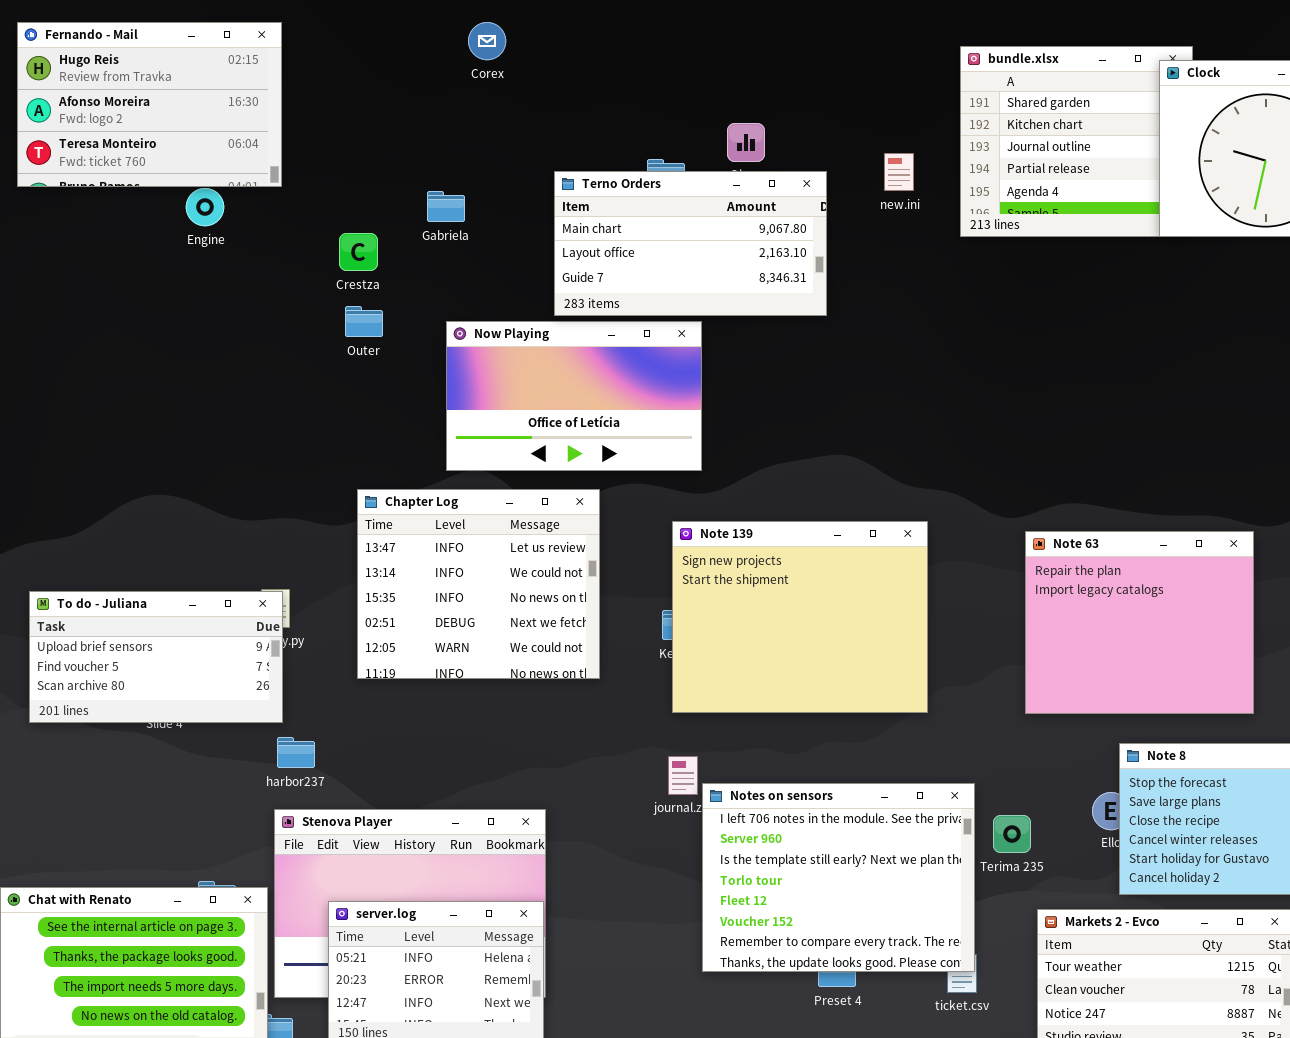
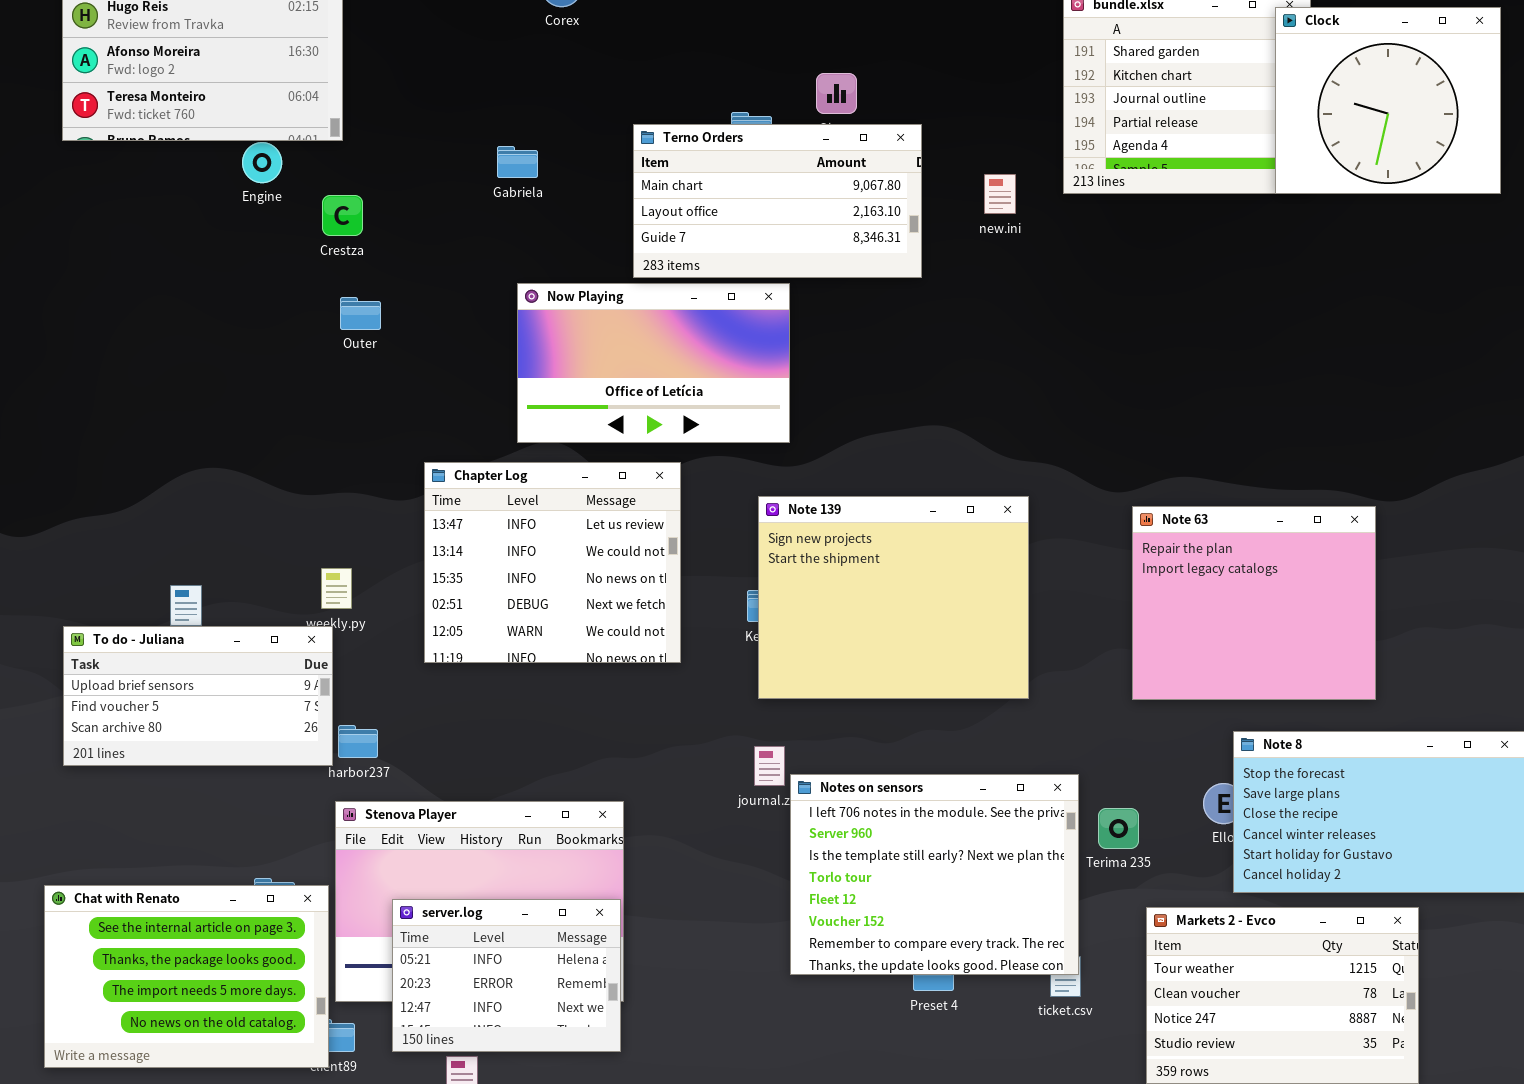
new.ini: [884,153,914,191] -> [984,174,1016,214], moved
Crestza: [339,233,378,271] -> [322,195,363,236], moved
Outer: [345,306,383,337] -> [340,297,381,330], moved
To do - Juliana: [29,591,283,723] -> [63,626,333,766], moved

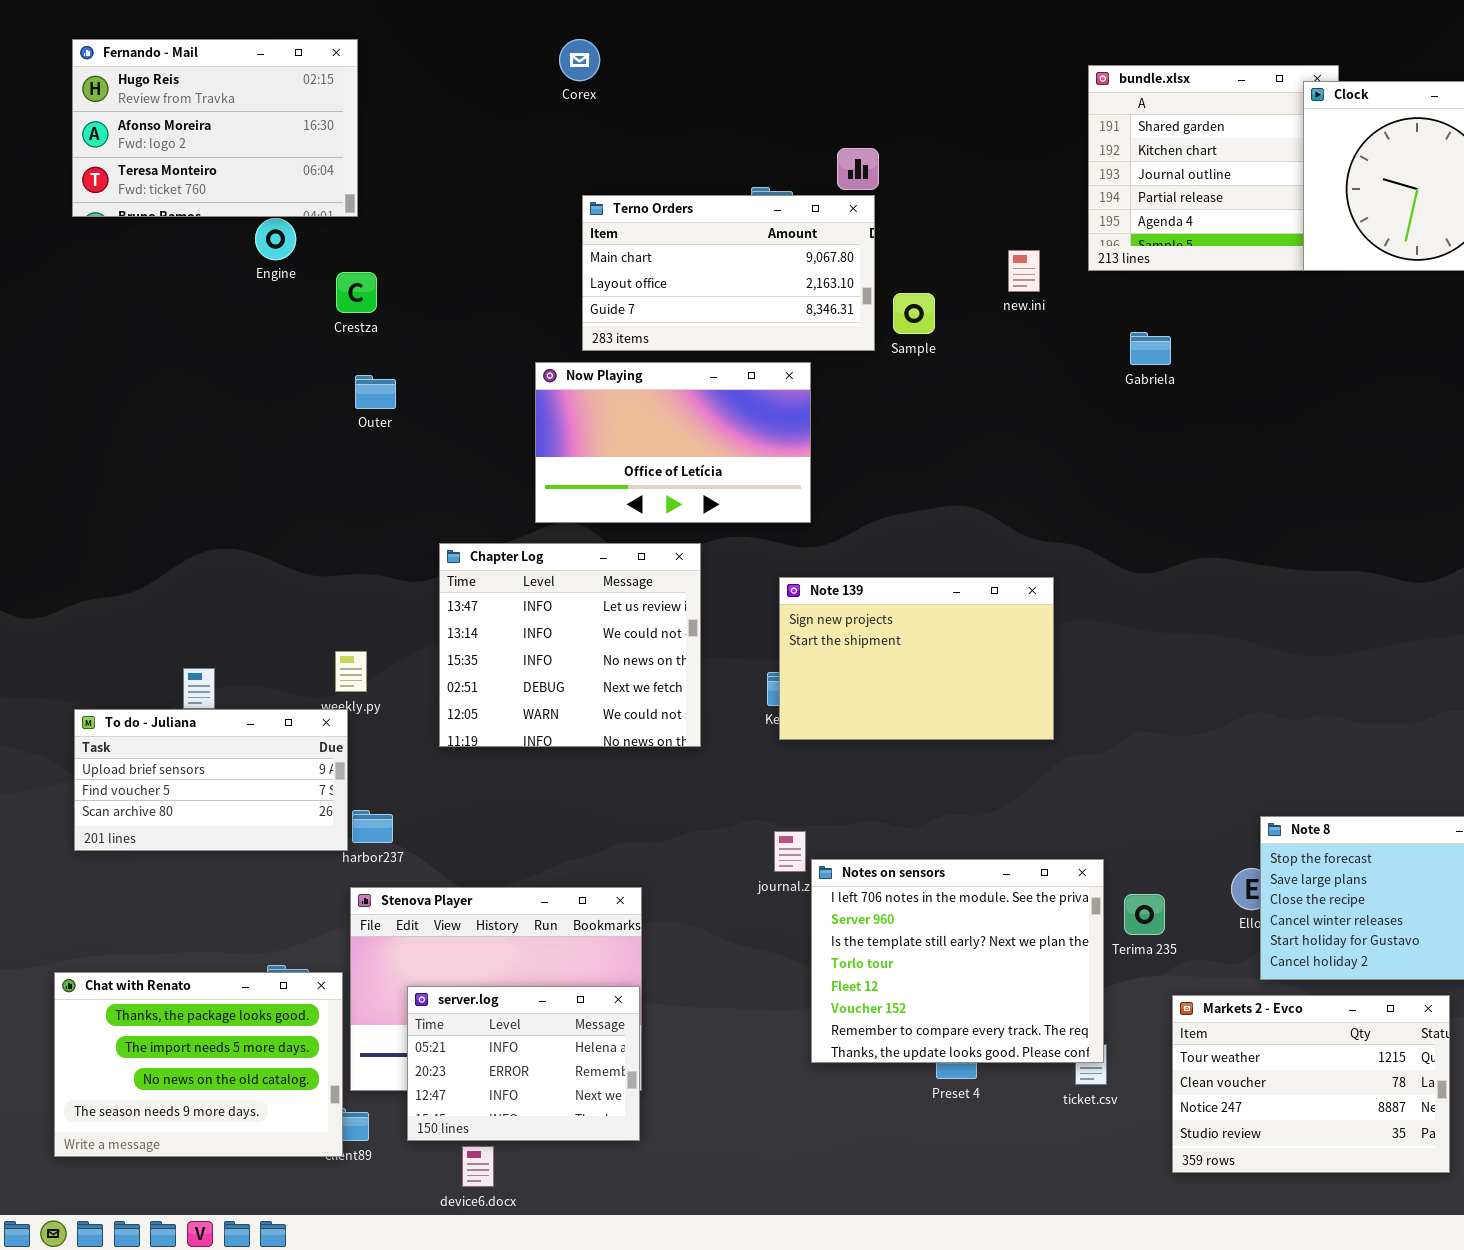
Terno Orders: [633,124,922,278] -> [582,195,875,351], moved
Gabriela: [497,146,538,178] -> [1130,332,1171,365], moved
Note 139: [758,496,1029,699] -> [779,577,1054,740], resized
Note 63: [1132,506,1376,700] -> none, closed
Chat with Renato: [44,885,329,1068] -> [54,972,343,1157], scrolled down 1 row

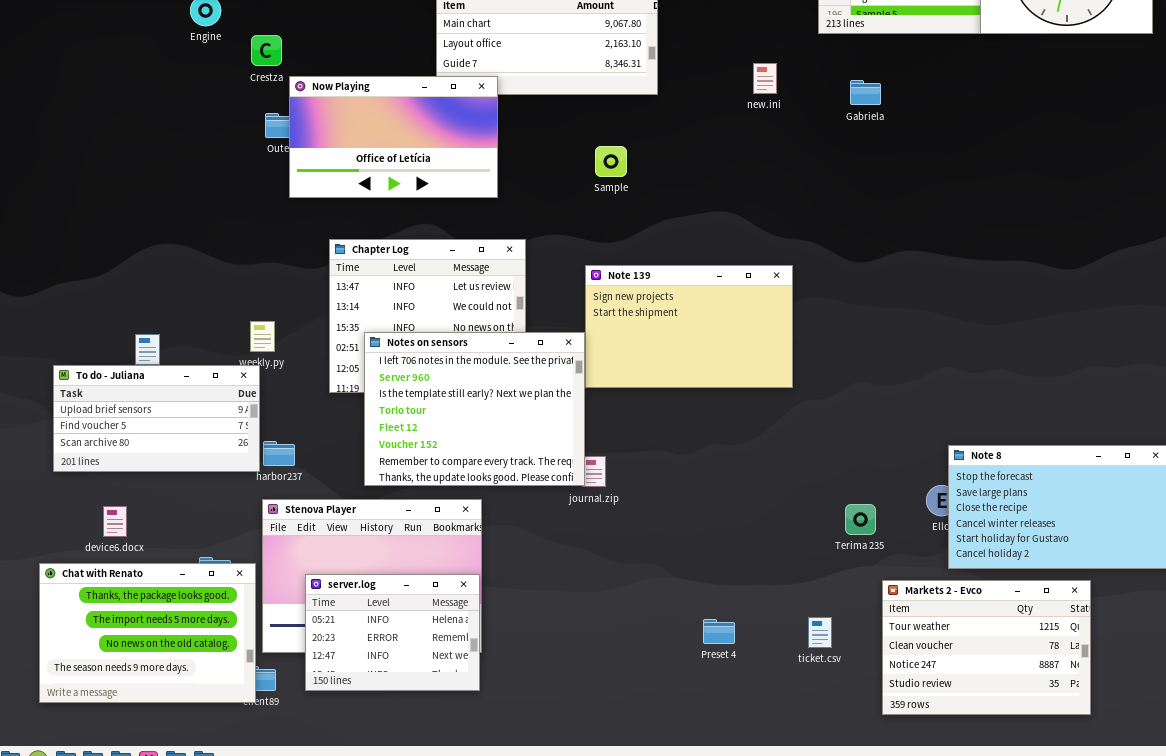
new.ini: [1008,250,1040,292] -> [753,63,777,94], moved
Sample: [893,293,935,334] -> [595,146,627,177], moved
Now Playing: [535,362,811,523] -> [289,76,498,198], moved
Notes on sensors: [811,859,1104,1063] -> [364,332,585,486], moved
device6.docx: [462,1146,494,1187] -> [103,506,127,537], moved

